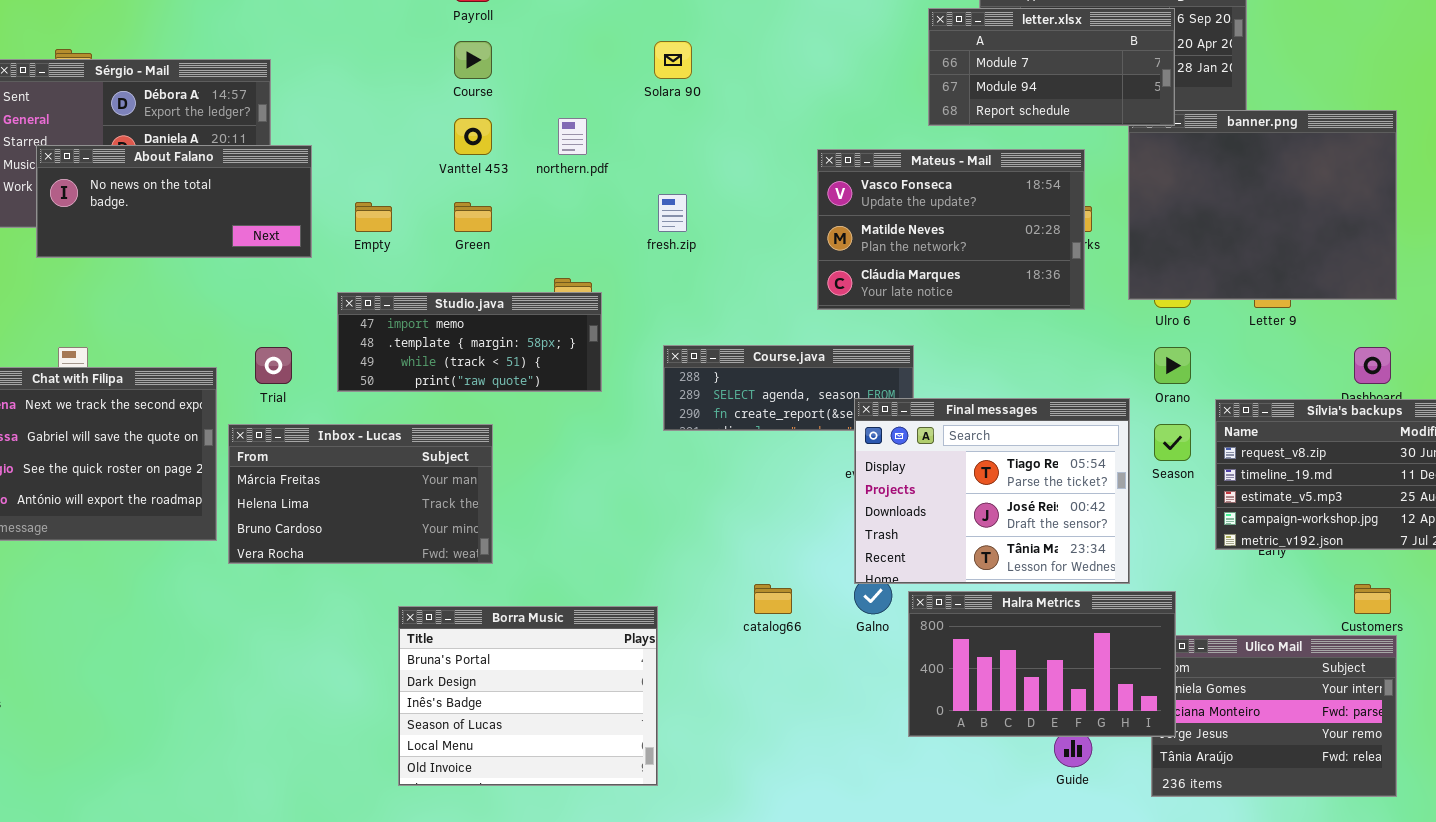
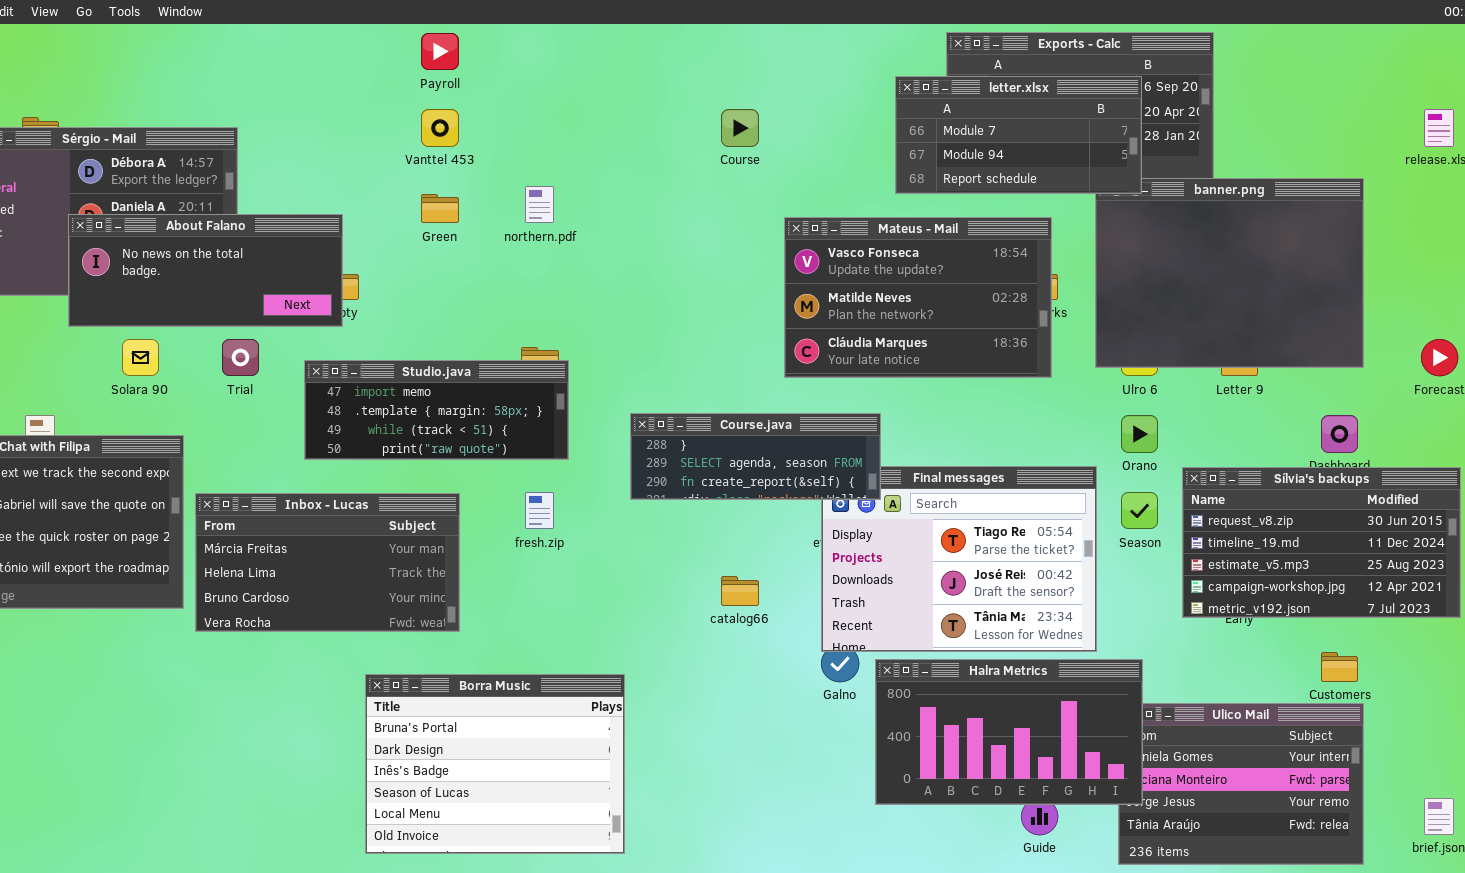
Course: [454,41,492,79] -> [721,109,759,147], moved
Solara 90: [654,41,692,79] -> [122,339,159,376], moved
Vanttel 453: [454,118,492,155] -> [421,109,459,147], moved
About Falano: [36,145,312,258] -> [68,214,343,327], moved
fresh.zip: [658,194,687,232] -> [525,492,554,529], moved
Green: [454,202,492,232] -> [421,194,459,223], moved
Course.java: [663,345,914,431] -> [630,413,881,500], raised
Trial: [255,347,292,384] -> [222,339,259,376], moved
catalog66: [754,584,792,614] -> [721,576,759,606], moved

